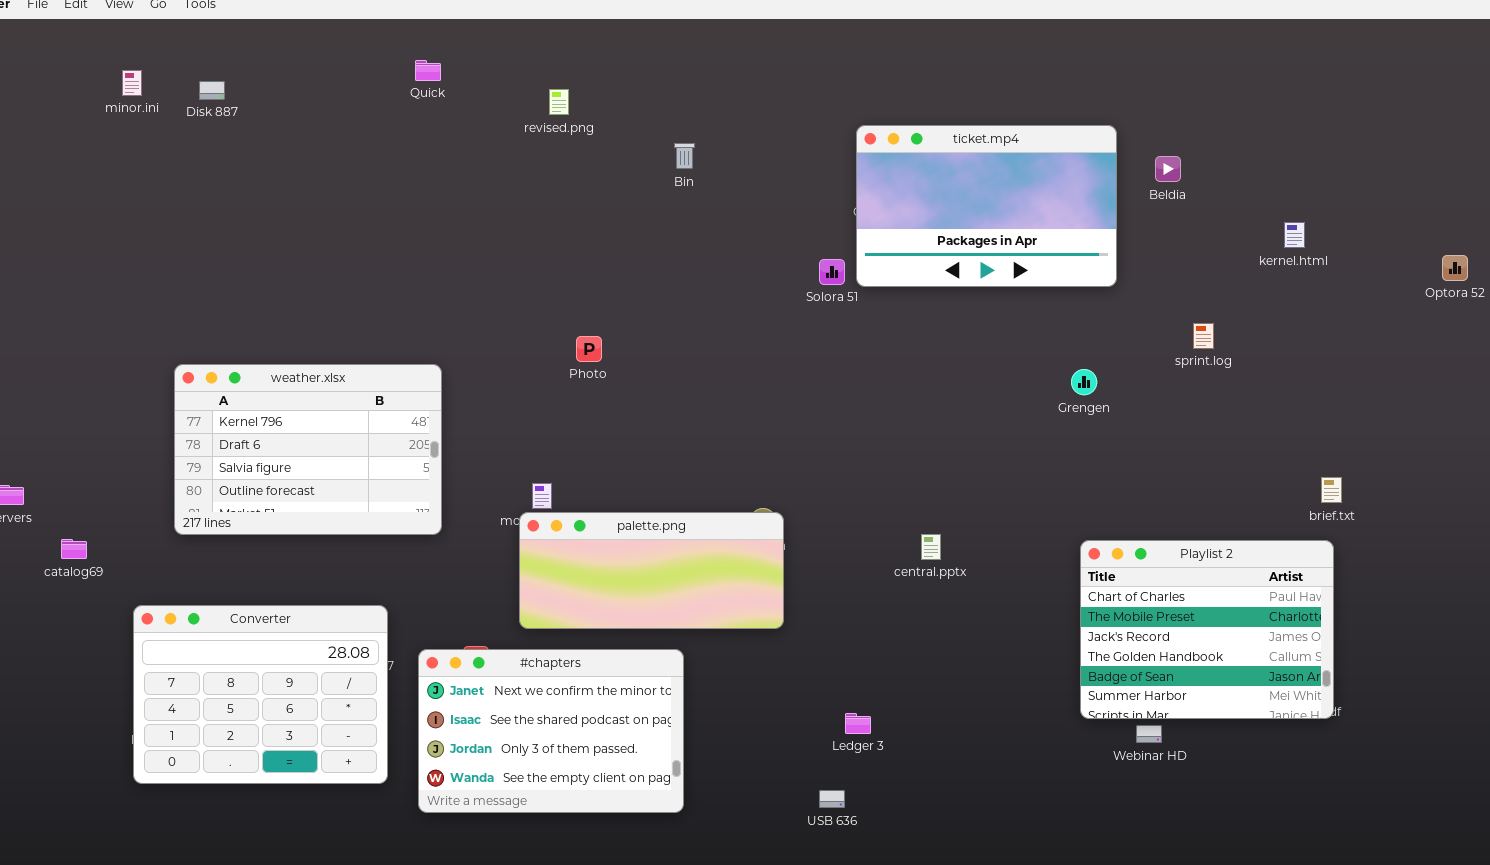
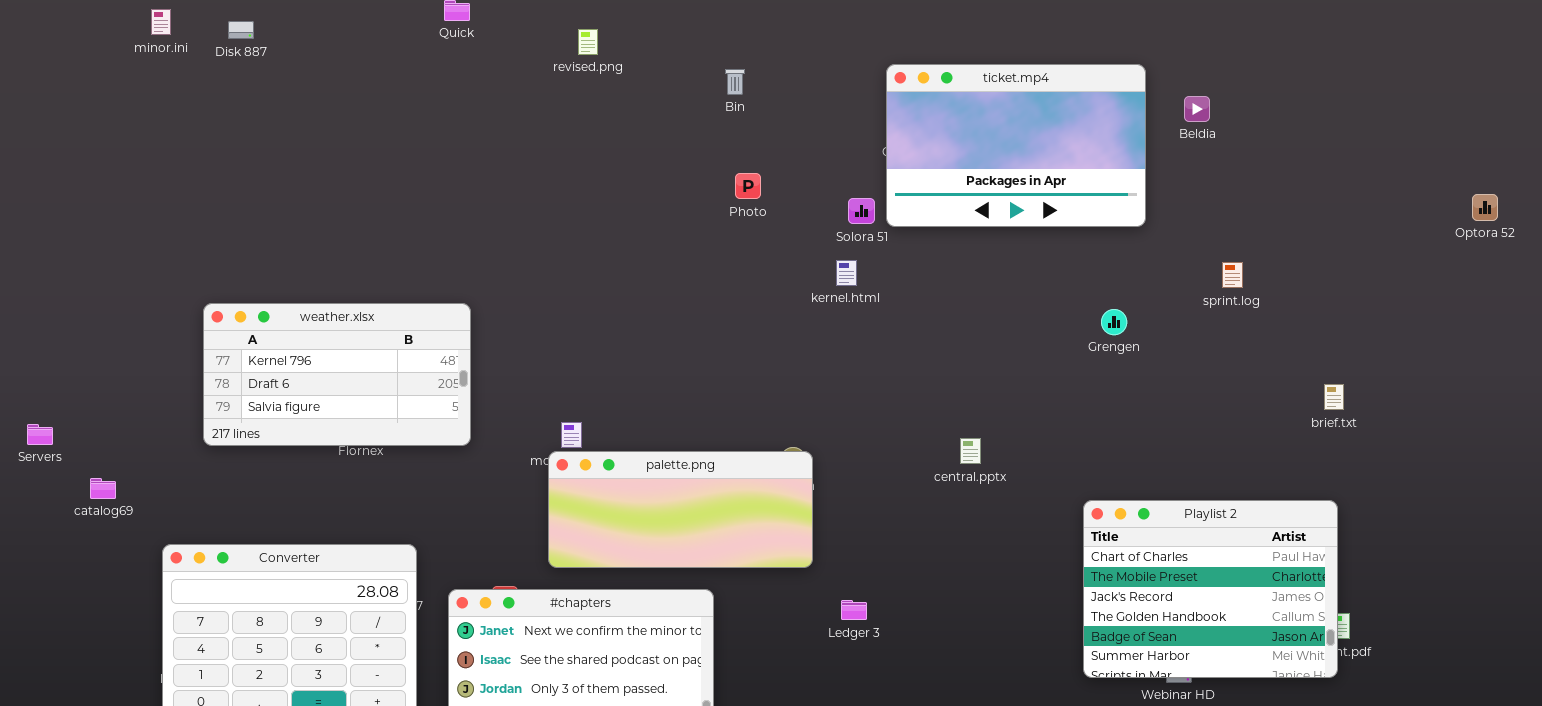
Bin: [674,143,695,169] -> [725,69,745,95], moved
kernel.html: [1284,222,1305,248] -> [836,260,857,286], moved
Photo: [576,336,602,362] -> [735,173,761,199], moved
weather.xlsx: [174,364,442,535] -> [203,303,471,446], resized
brief.txt: [1321,477,1342,503] -> [1324,384,1344,410], moved
central.pptx: [921,534,941,560] -> [960,438,981,464], moved
Playlist 2: [1080,540,1334,719] -> [1083,500,1338,678], moved
Ledger 3: [845,713,871,734] -> [841,600,867,620], moved

